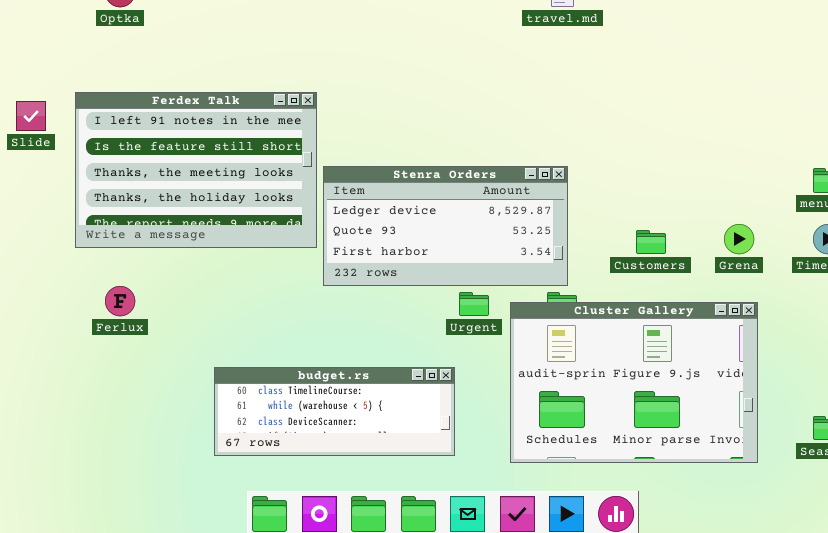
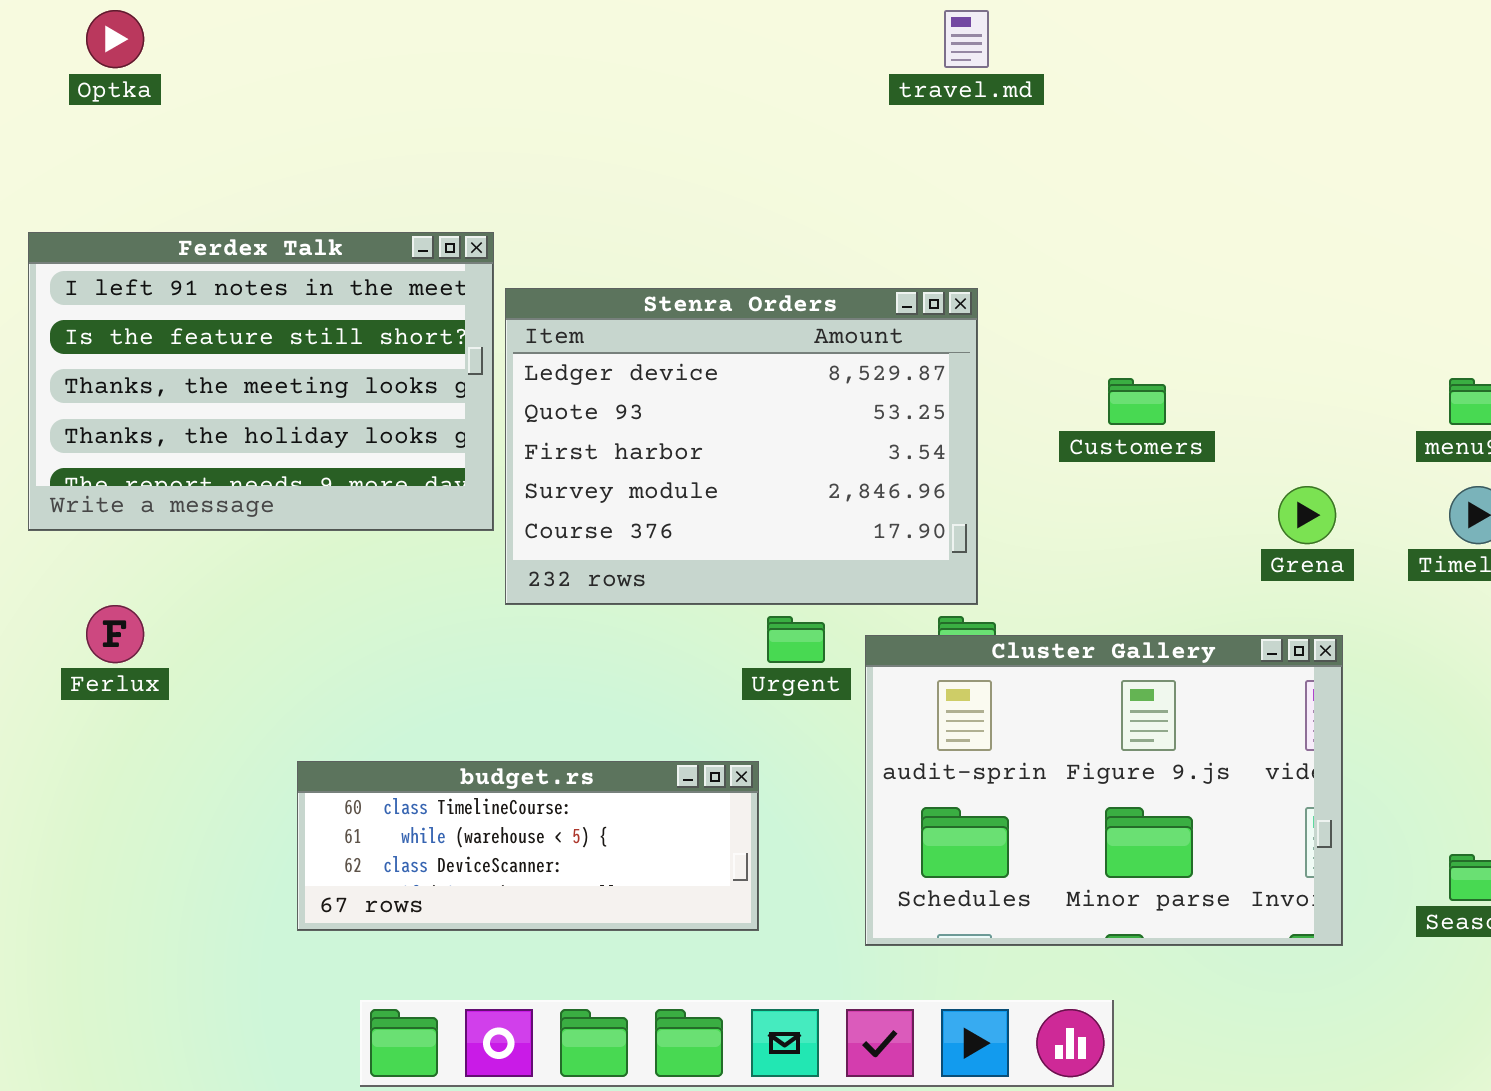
Stenra Orders: [323,166,568,286] -> [505,288,978,605], resized
Customers: [636,230,666,254] -> [1108,378,1166,425], moved

